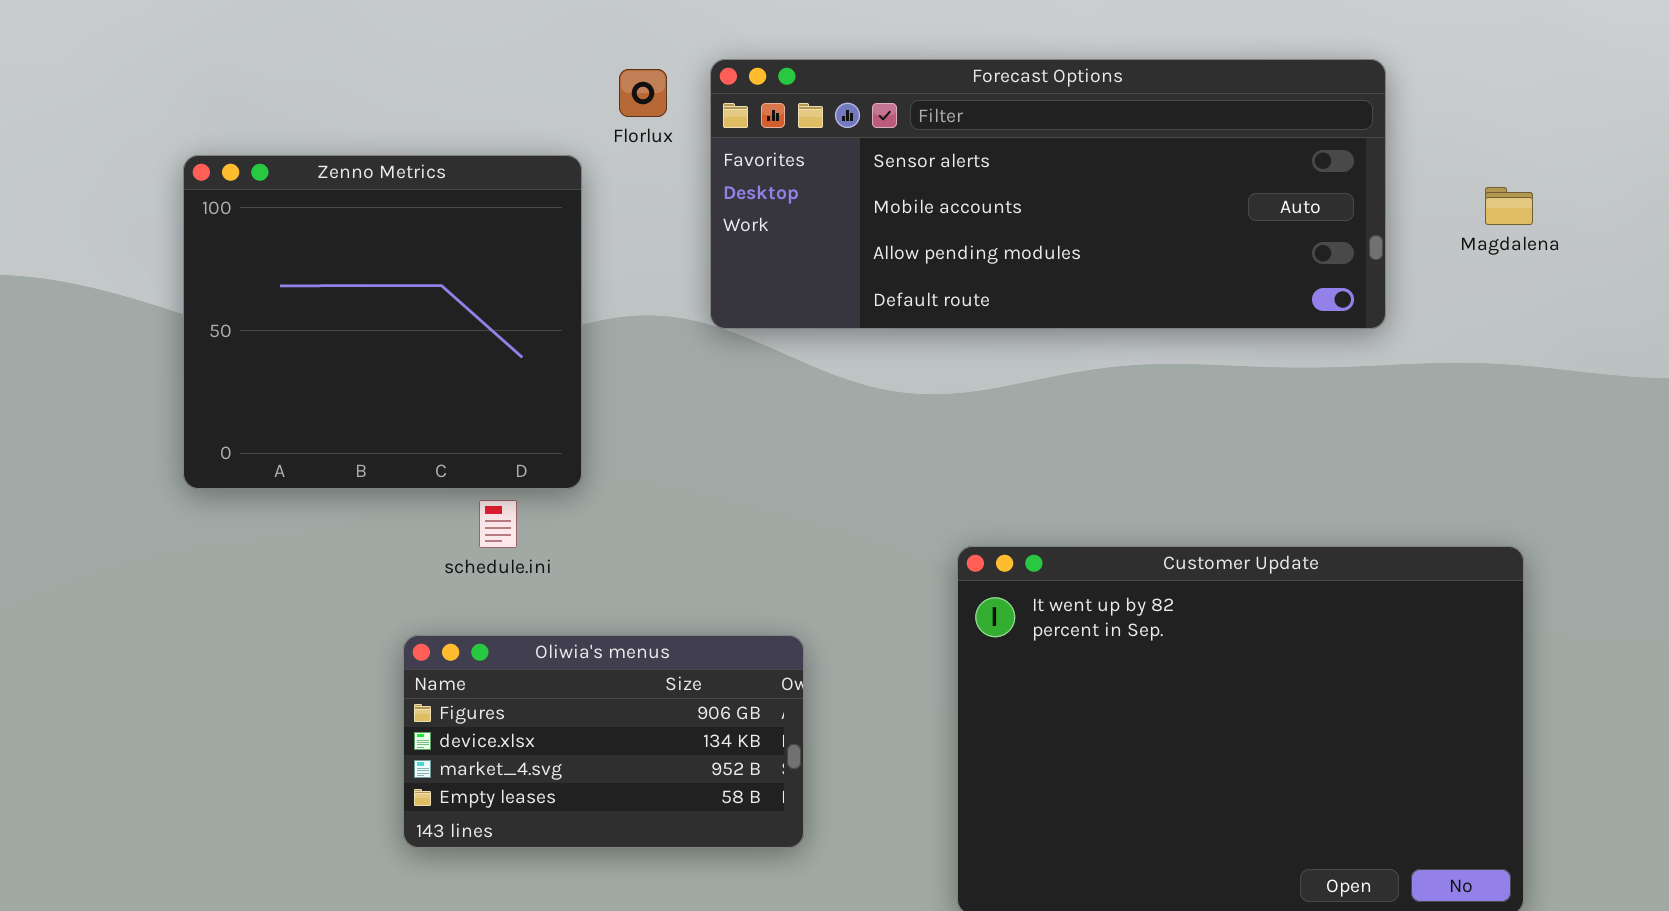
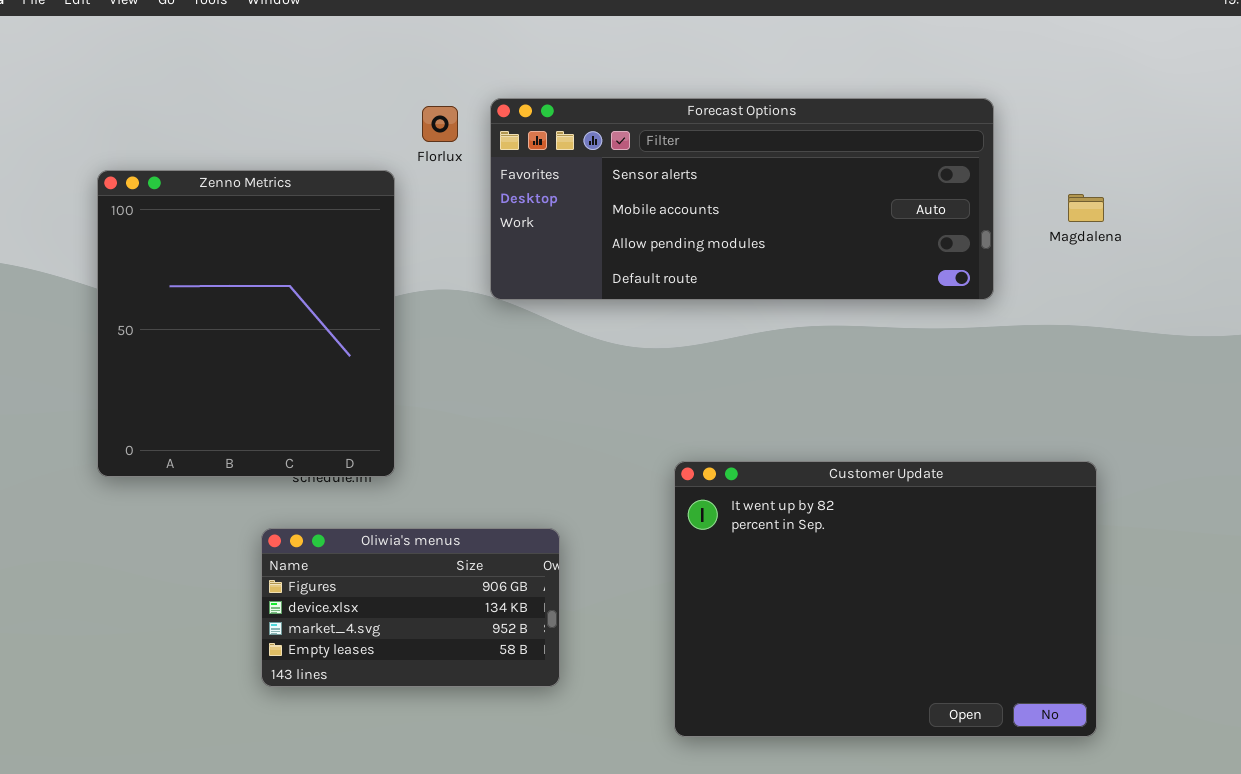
Zenno Metrics: [183,155,582,489] -> [97,170,395,477], resized

